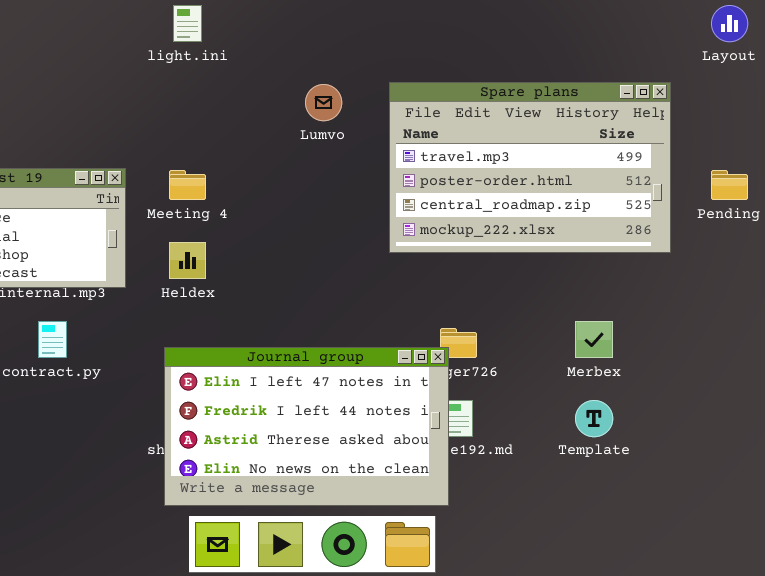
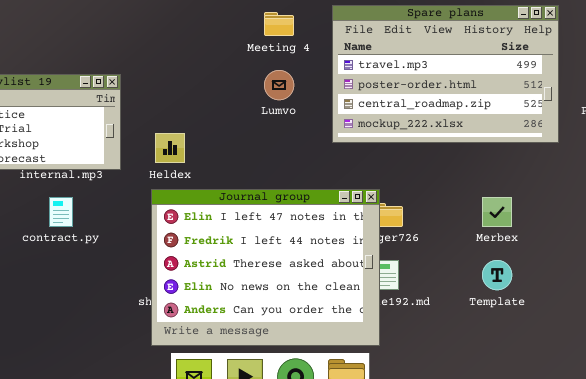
Lumvo: [305,84,342,121] -> [264,70,294,100], moved
Meeting 4: [169,170,206,200] -> [264,12,294,36], moved
Journal group: [164,347,449,506] -> [151,189,380,346], resized

